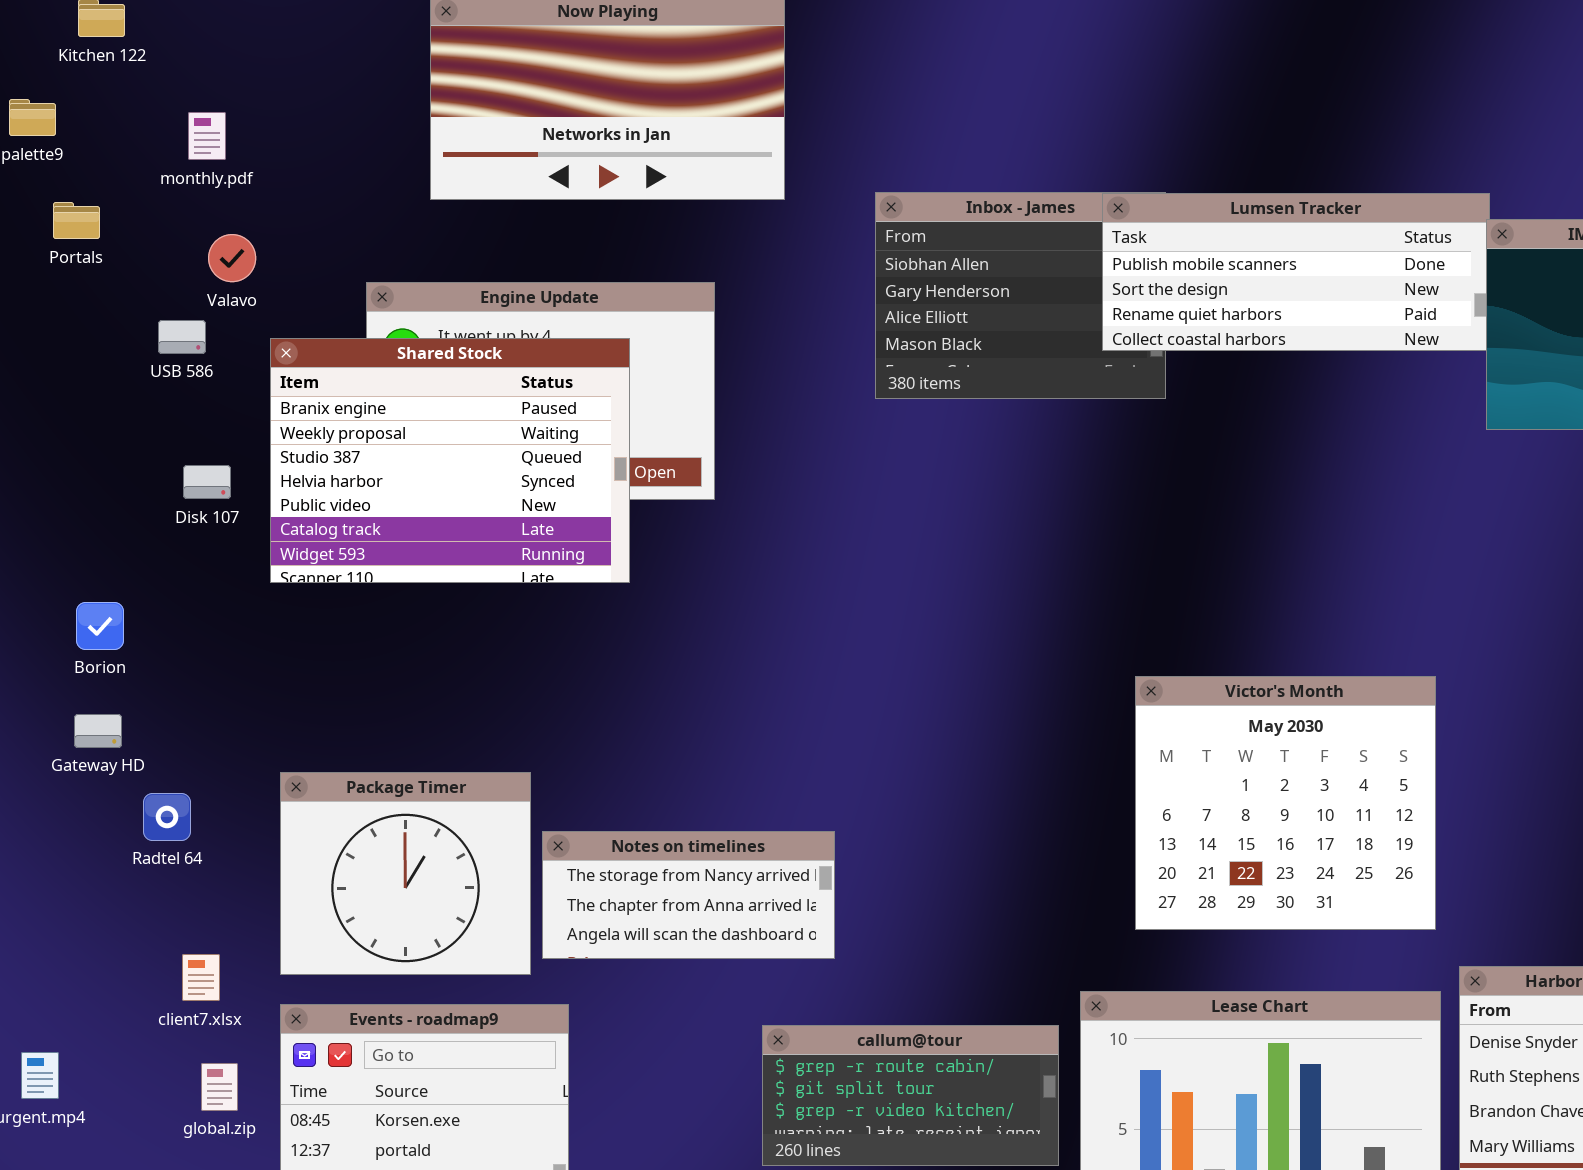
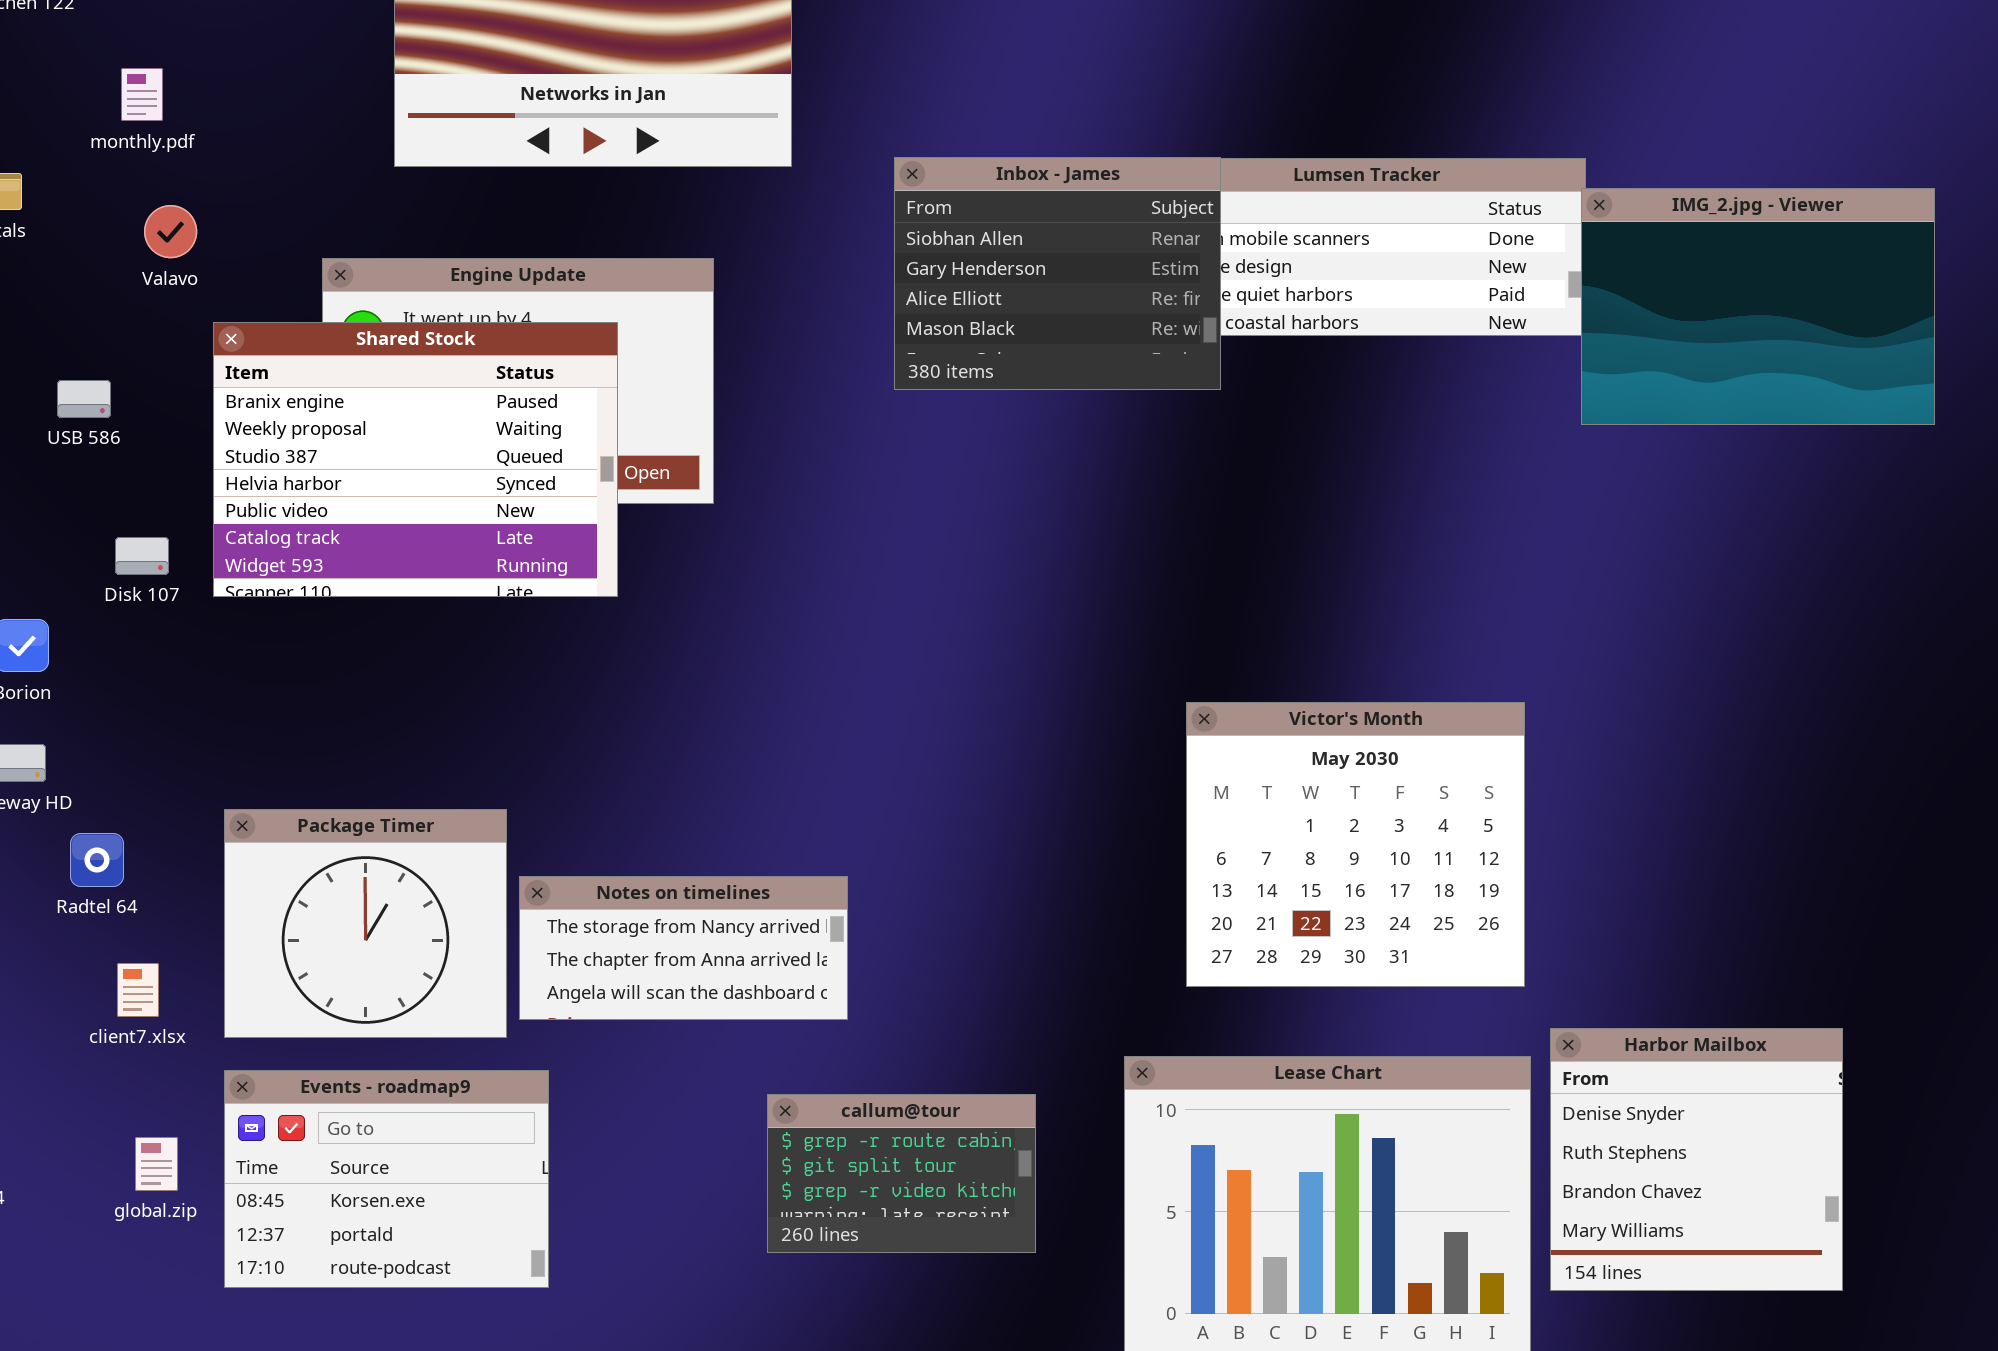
Inbox - James: [875,192,1166,399] -> [894,157,1221,390], raised
USB 586: [158,320,206,354] -> [57,380,111,418], moved
Disk 107: [183,465,231,499] -> [115,537,169,575], moved
client7.xlsx: [182,954,220,1001] -> [117,963,159,1017], moved
callum@tour: [762,1025,1059,1166] -> [767,1094,1036,1253], resized

